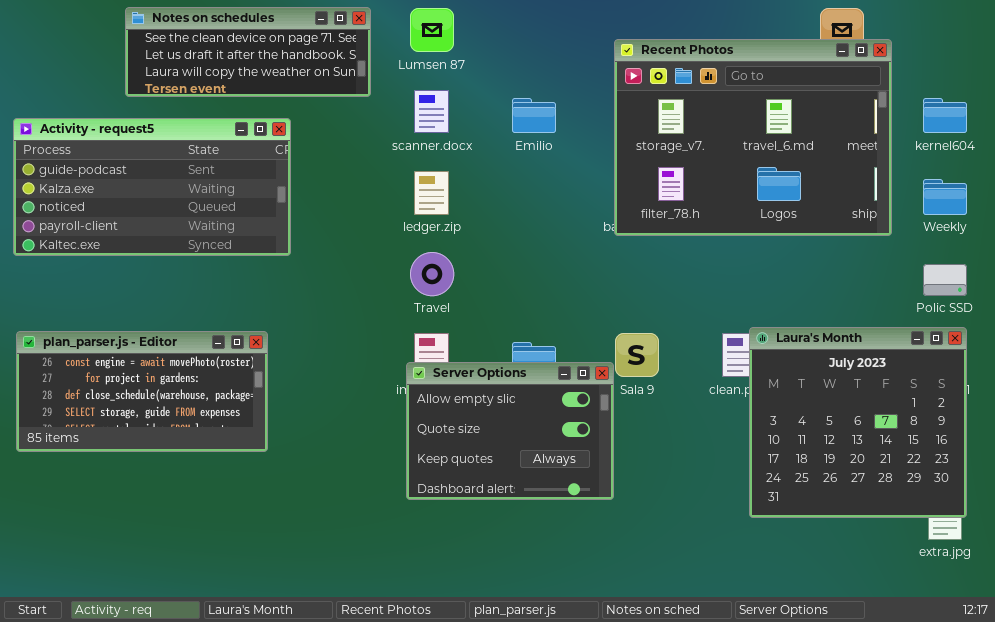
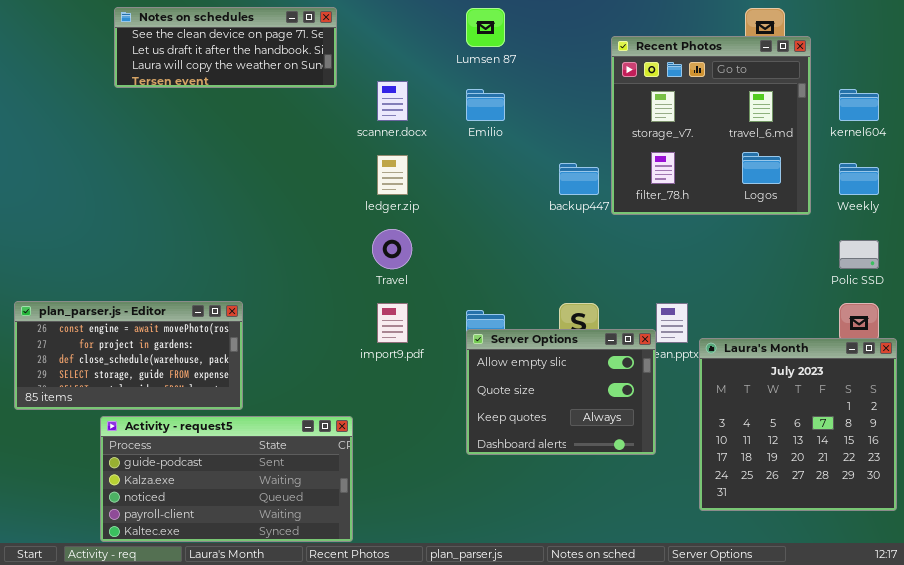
Lumsen 87: [410,8,454,52] -> [466,8,505,47], moved
Recent Photos: [614,39,892,236] -> [611,36,811,215], resized
Activity - request5: [13,118,291,256] -> [100,416,353,542], moved
Laura's Month: [749,327,967,518] -> [699,338,897,511], moved
Server Options: [406,362,614,500] -> [466,329,656,455], moved

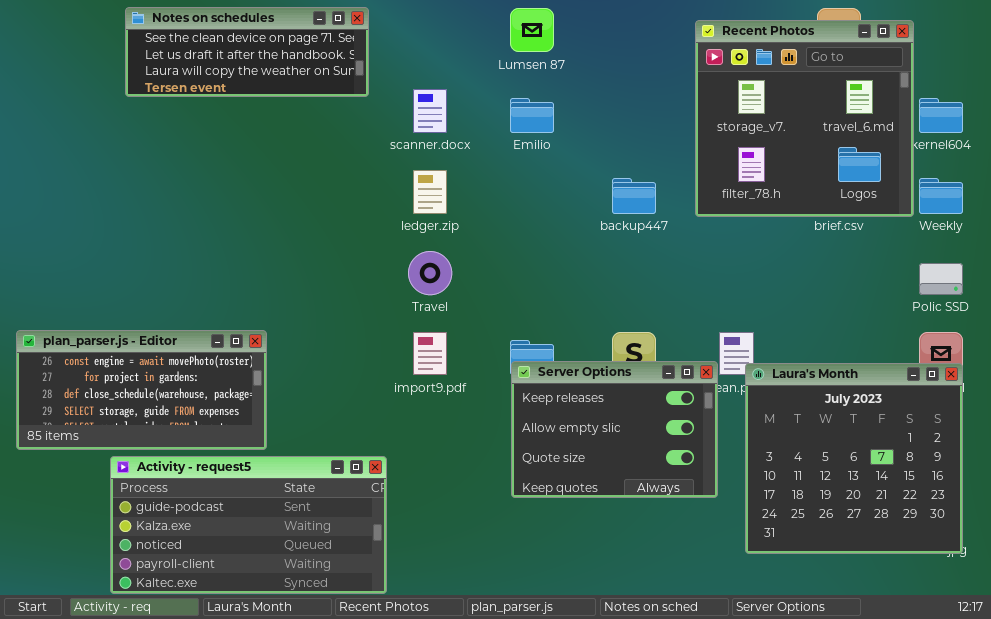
Recent Photos: [611,36,811,215] -> [695,20,914,217], moved
Server Options: [466,329,656,455] -> [511,361,718,498], scrolled up 1 row
Laura's Month: [699,338,897,511] -> [745,363,963,554], moved

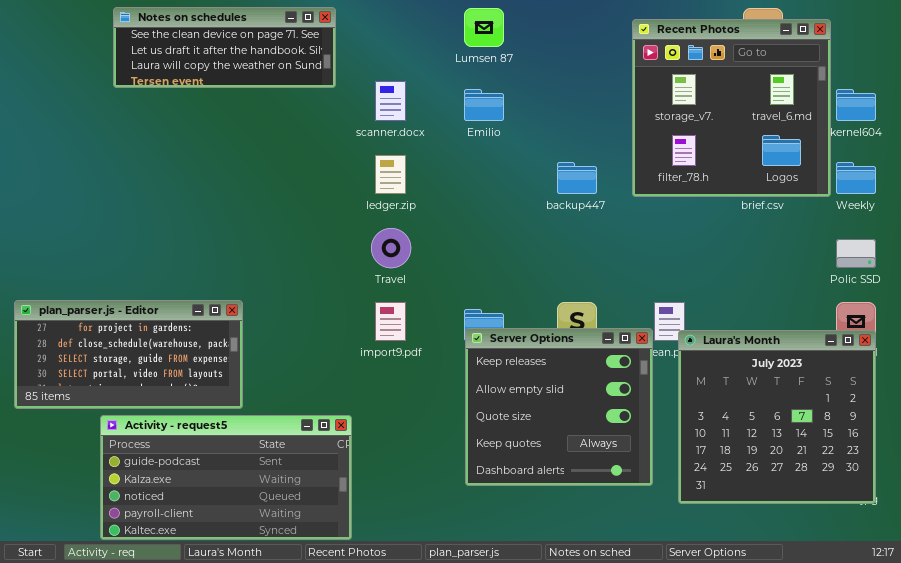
plan_parser.js - Editor: [16,330,267,450] -> [14,300,243,409], scrolled down 1 row
Server Options: [511,361,718,498] -> [465,328,653,486], resized

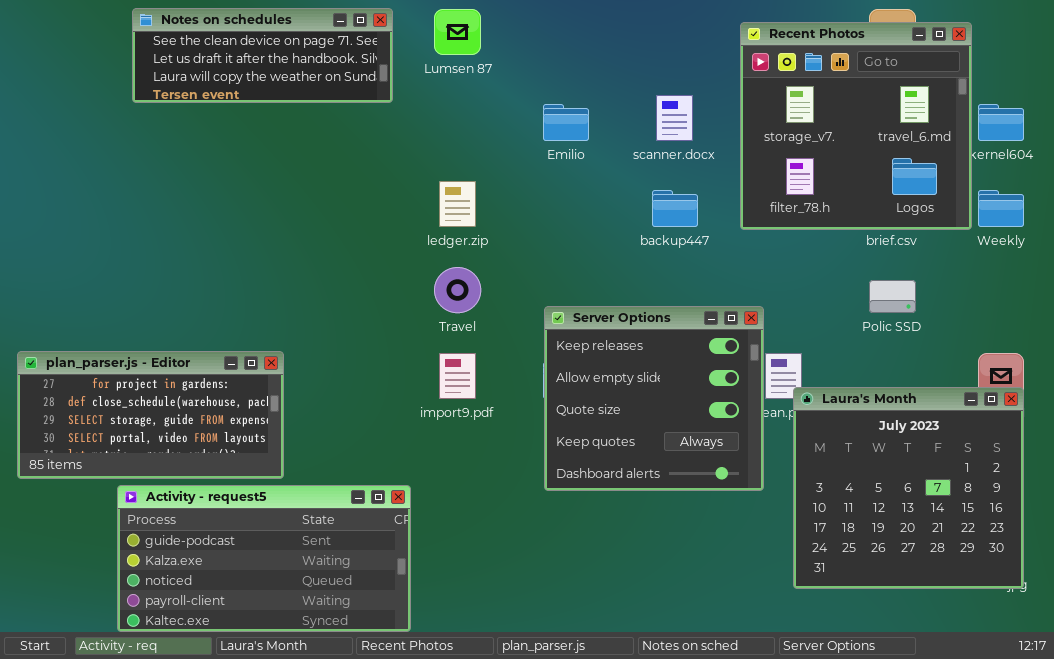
Lumsen 87: [464,8,504,47] -> [434,9,481,55], moved
scanner.docx: [375,81,406,121] -> [656,95,693,141], moved
Polic SSD: [836,239,876,268] -> [869,280,916,313], moved
Server Options: [465,328,653,486] -> [544,306,764,491], moved

